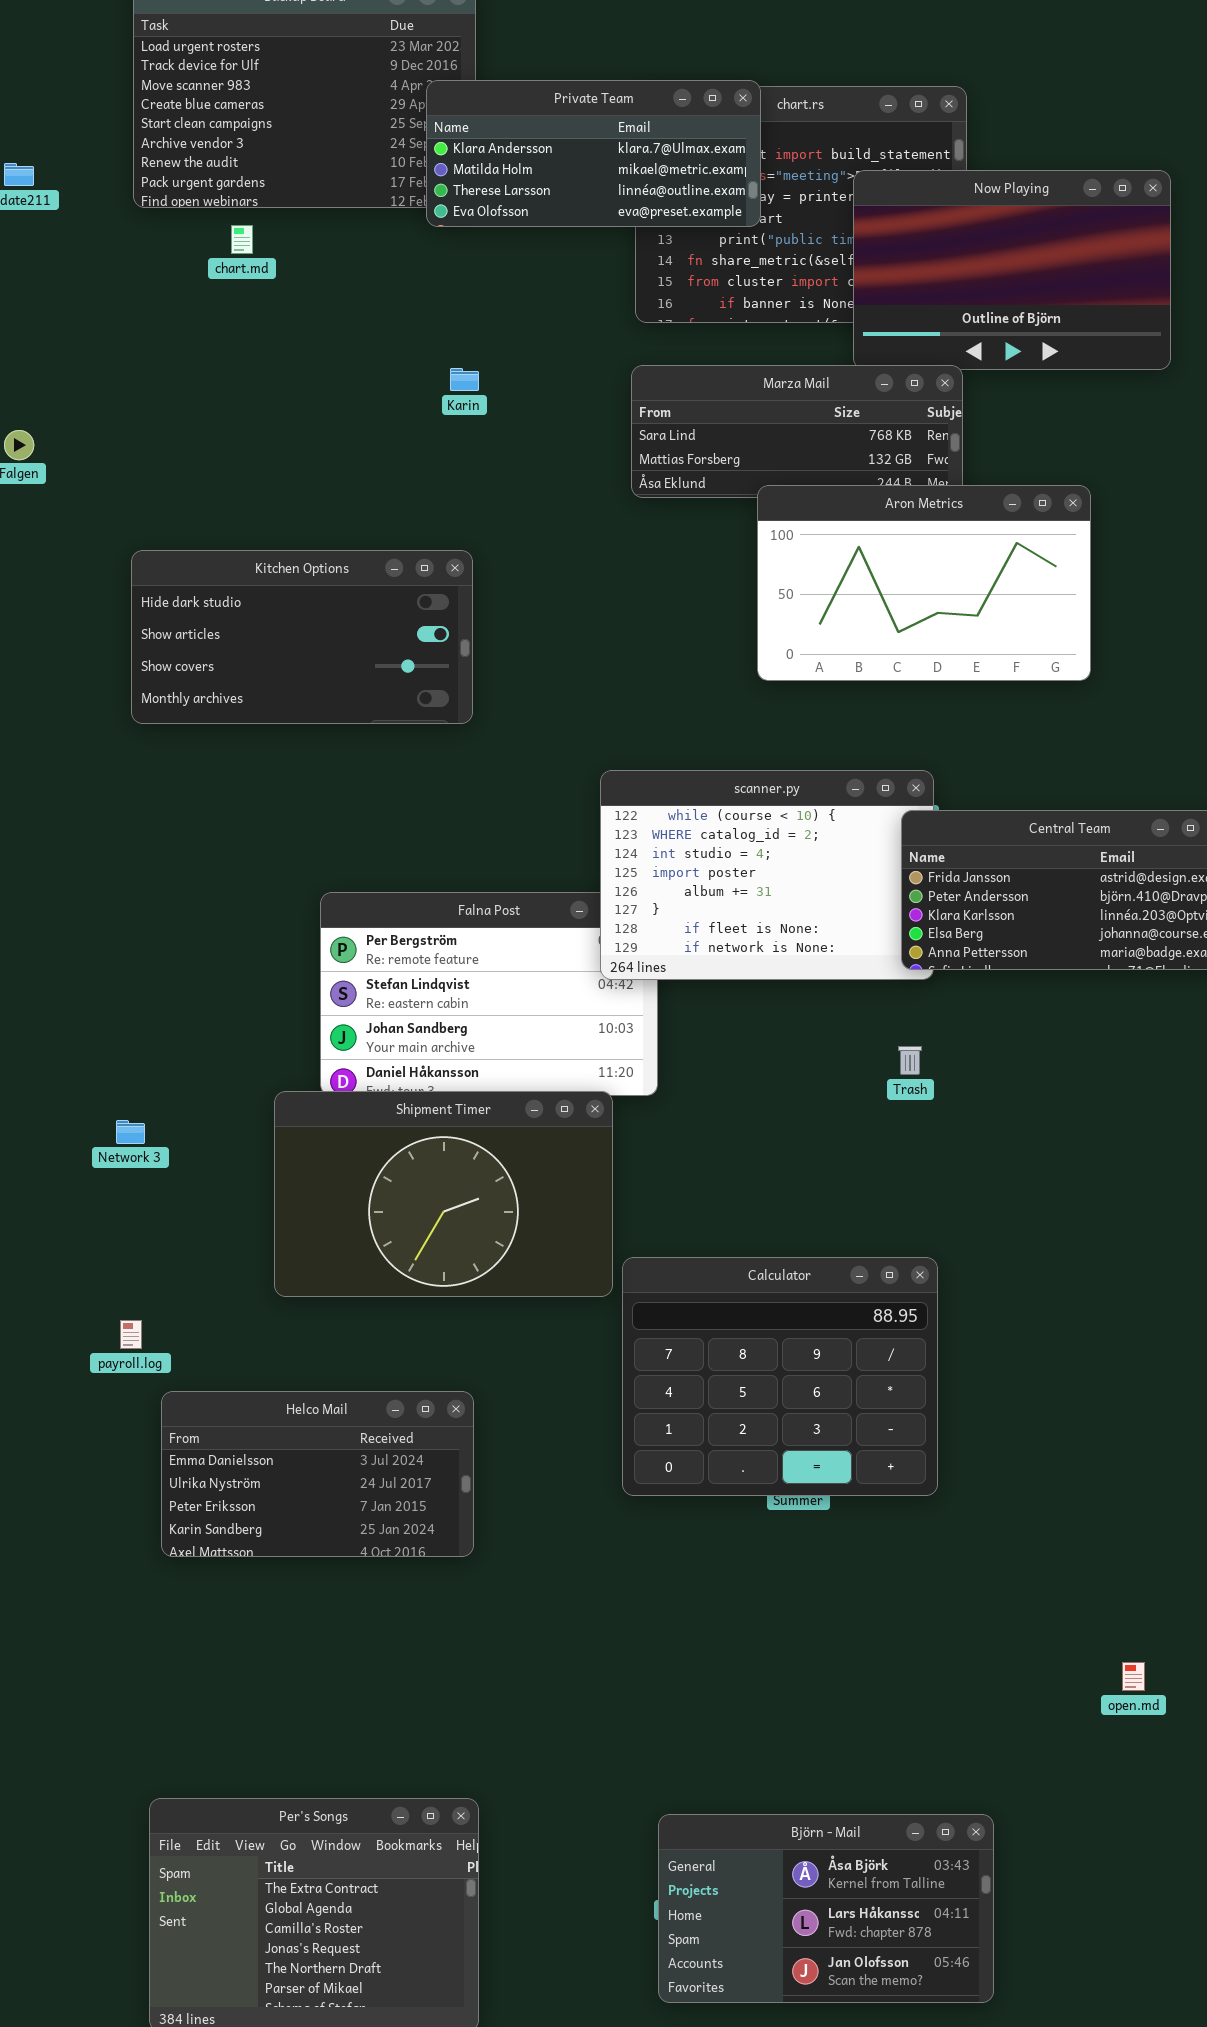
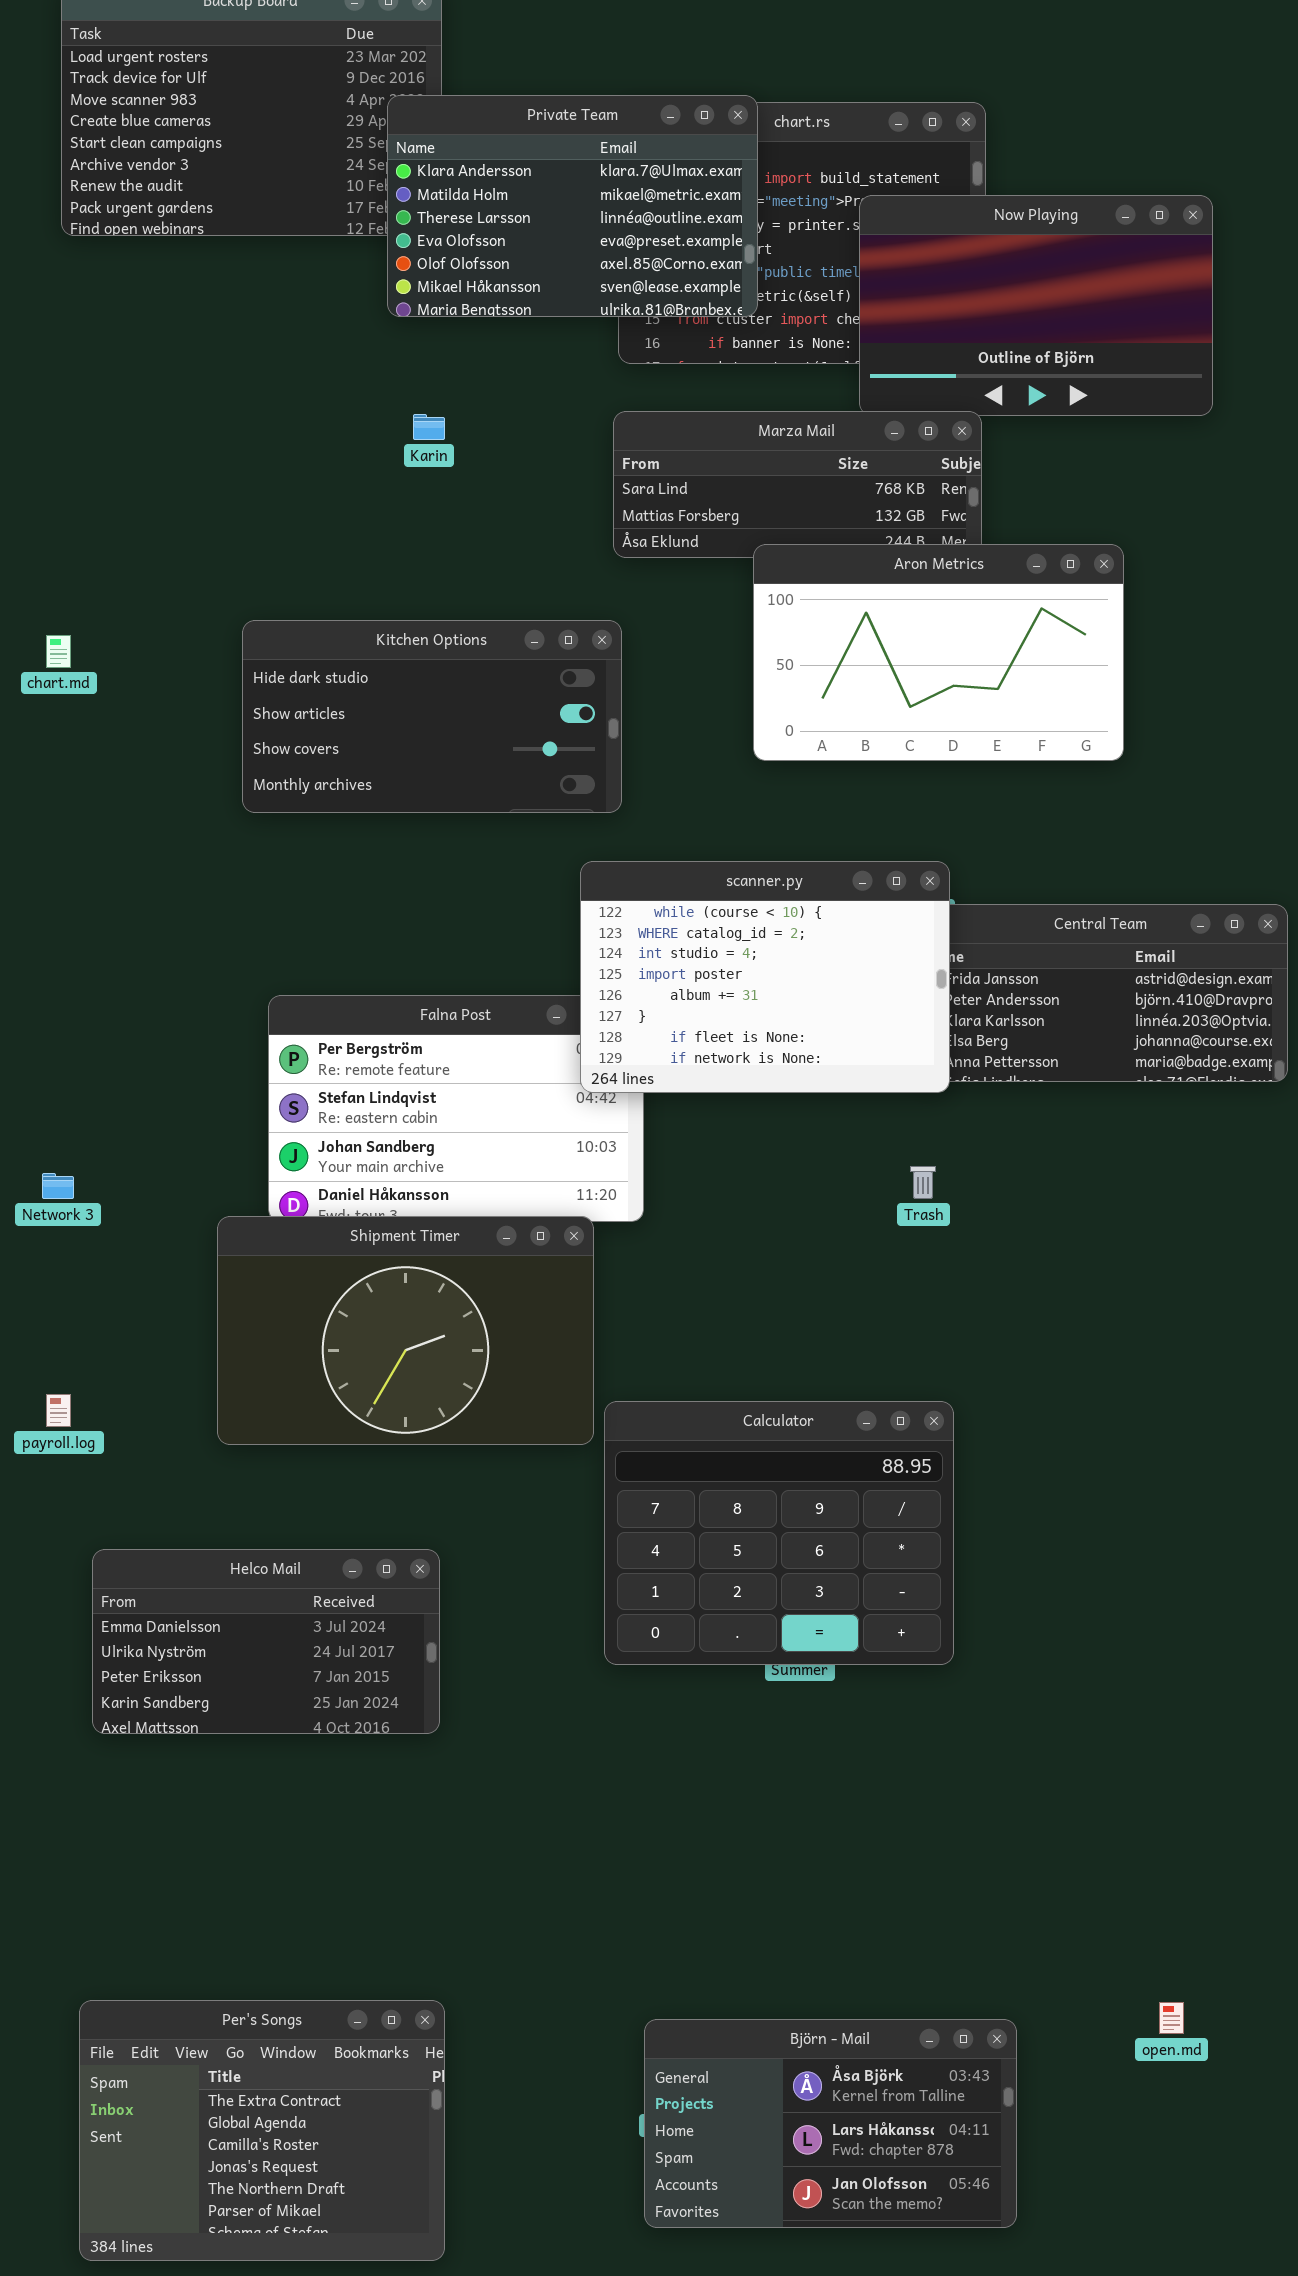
Private Team: [426,80,761,227] -> [387,95,758,317], resized
chart.md: [231,225,253,254] -> [46,635,71,668], moved
Kitchen Options: [131,550,473,724] -> [242,620,622,813], moved
scanner.py: [600,770,934,980] -> [580,861,950,1093], raised
Network 3: [116,1120,145,1144] -> [42,1173,74,1199], moved
payroll.log: [120,1320,142,1349] -> [46,1394,71,1427], moved
open.md: [1122,1662,1145,1691] -> [1159,2002,1184,2034], moved

